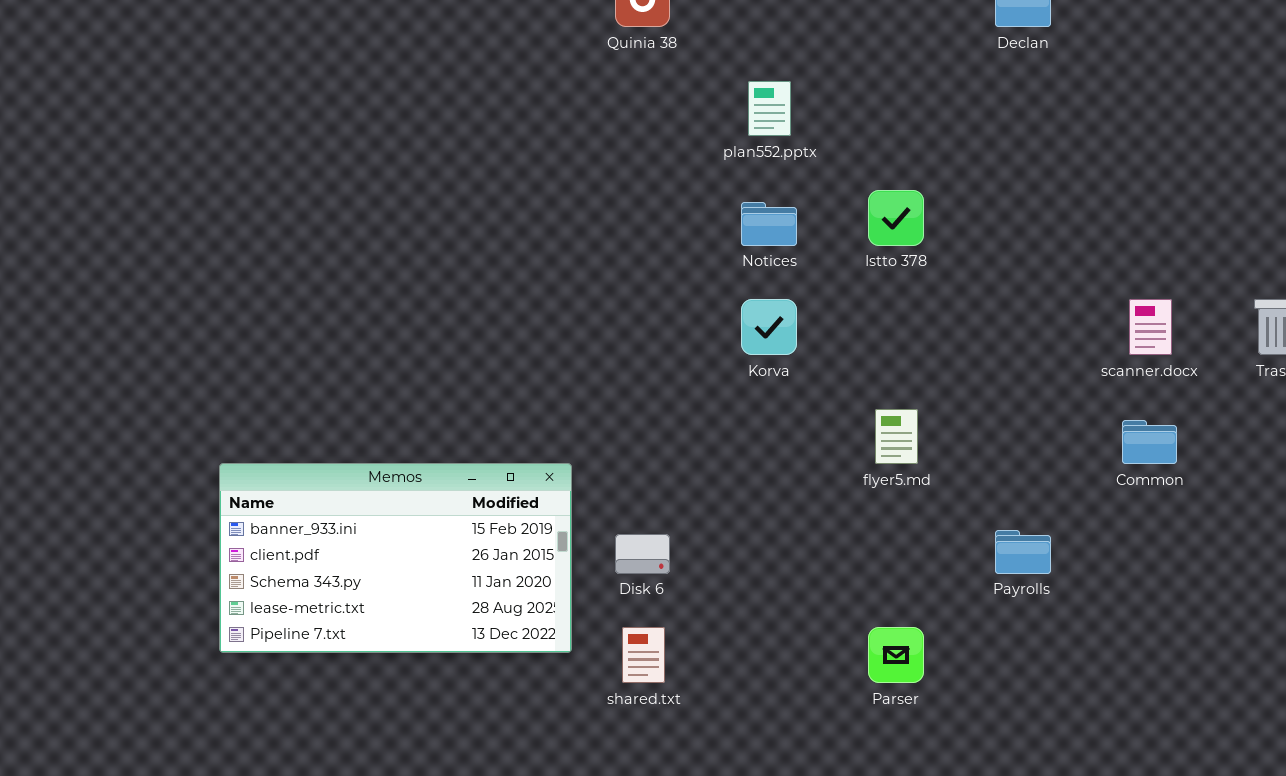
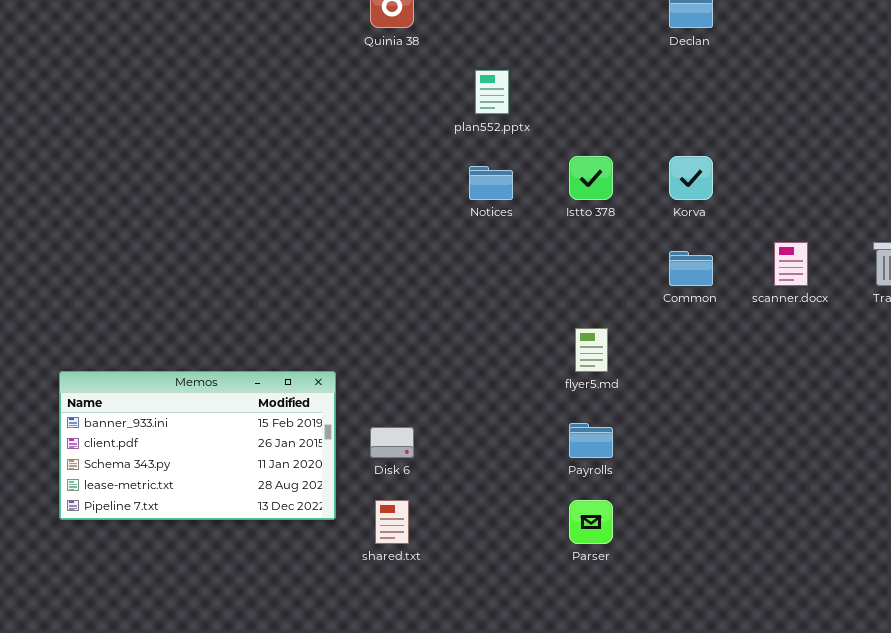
Korva: [741,299,797,355] -> [669,156,713,200], moved
Common: [1122,420,1177,464] -> [669,251,713,286], moved
Payrolls: [995,530,1051,574] -> [569,423,613,458], moved

